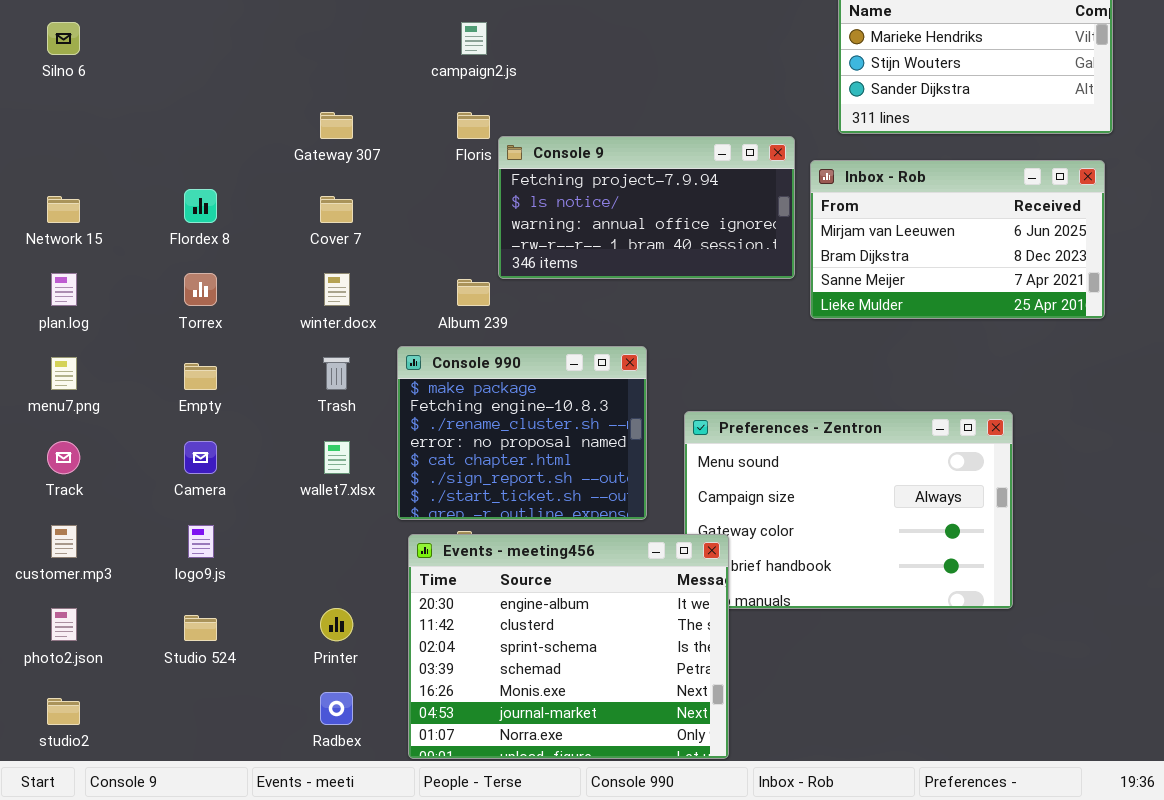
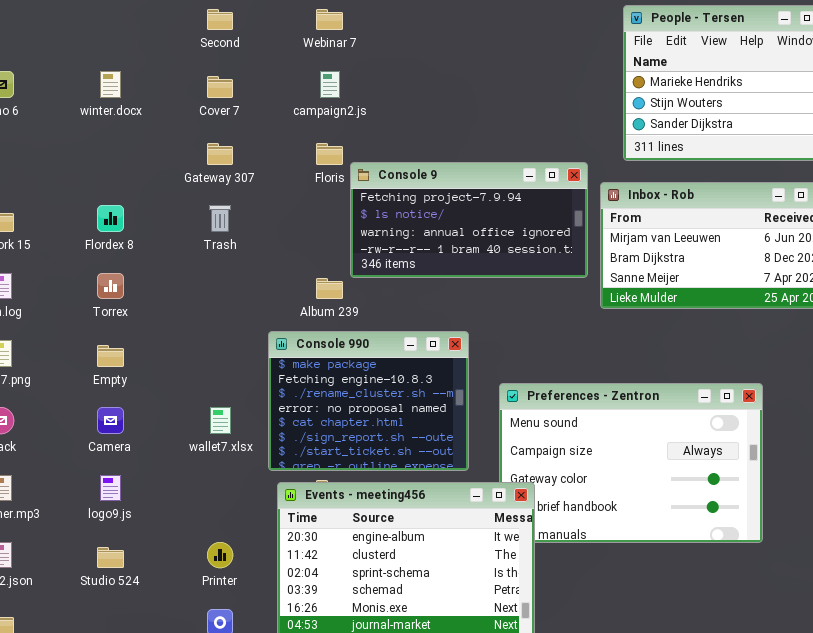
Cover 7: [320,196,353,223] -> [207,76,233,98], moved
winter.docx: [324,273,350,306] -> [100,71,121,98], moved
Trash: [323,357,350,390] -> [209,205,231,232], moved

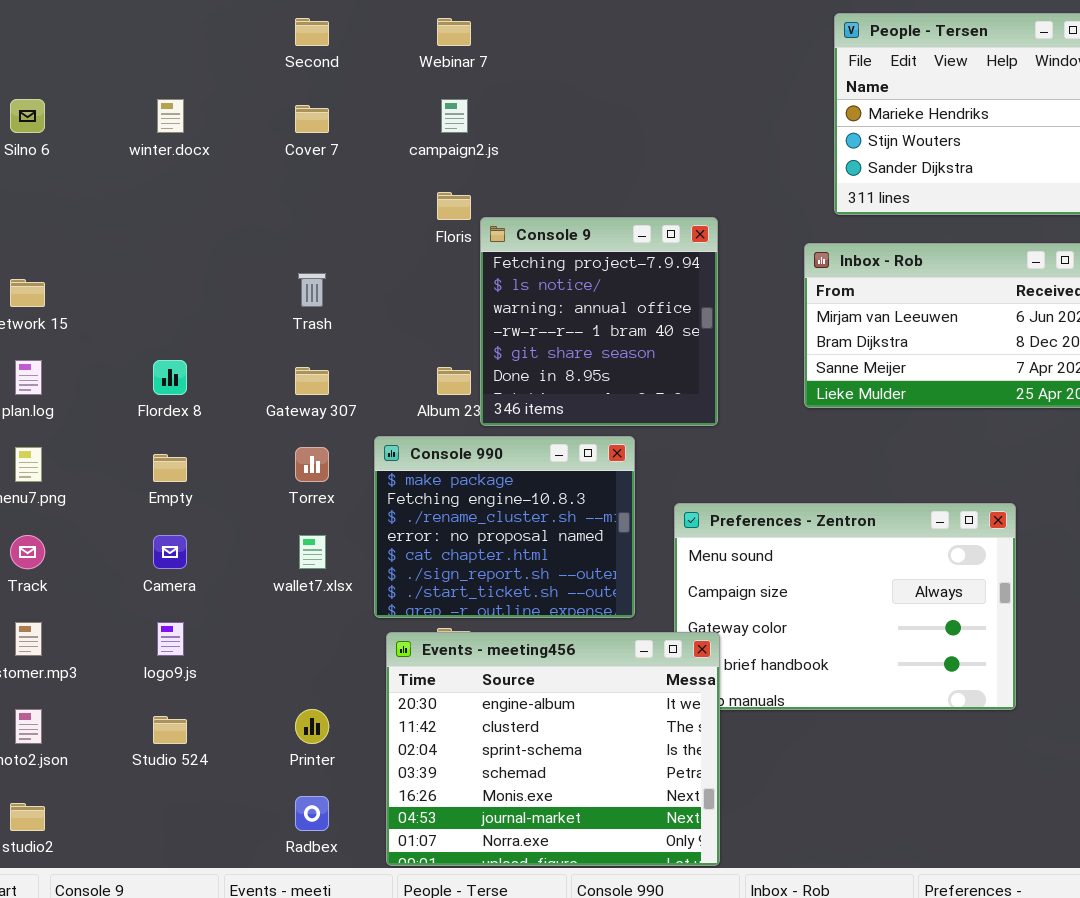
Gateway 307: [207,143,233,165] -> [295,367,329,395], moved
Console 9: [350,162,588,278] -> [480,217,718,426], resized
Flordex 8: [97,205,124,232] -> [153,360,187,395], moved
Torrex: [97,273,124,299] -> [295,447,329,482], moved

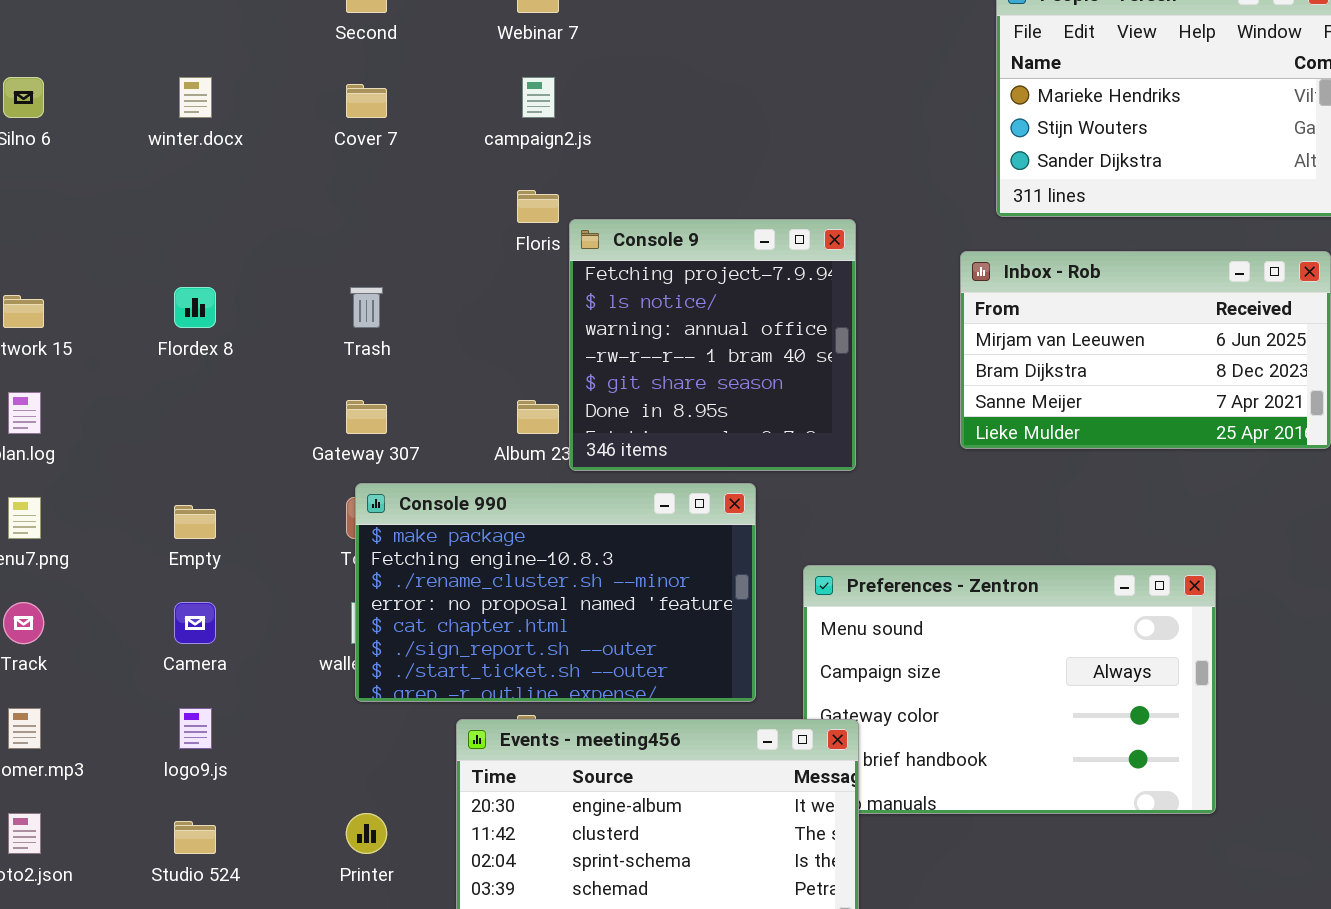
Flordex 8: [153,360,187,395] -> [174,287,216,328], moved
Console 990: [374,436,635,618] -> [355,483,756,702], resized

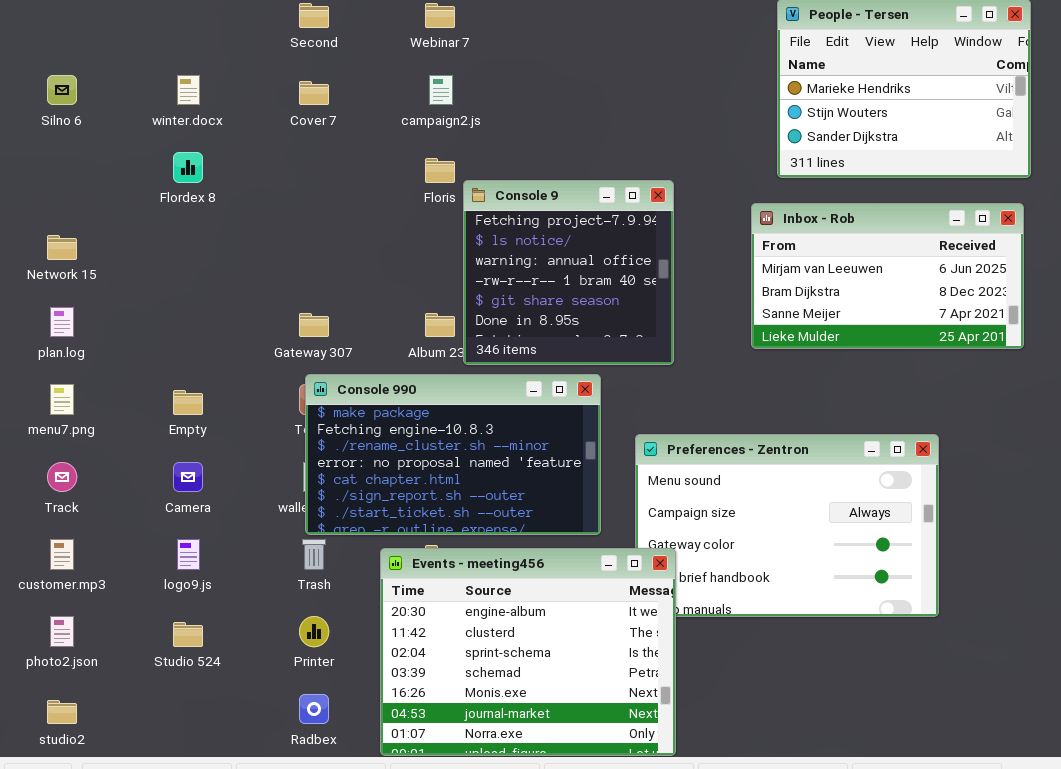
Flordex 8: [174,287,216,328] -> [173,152,203,183], moved
Trash: [350,287,383,328] -> [302,539,326,570], moved

